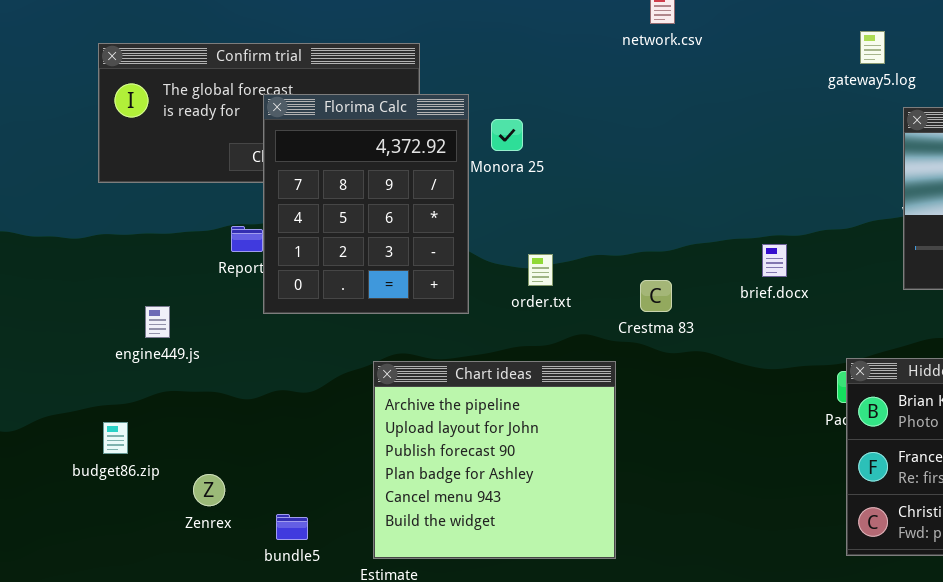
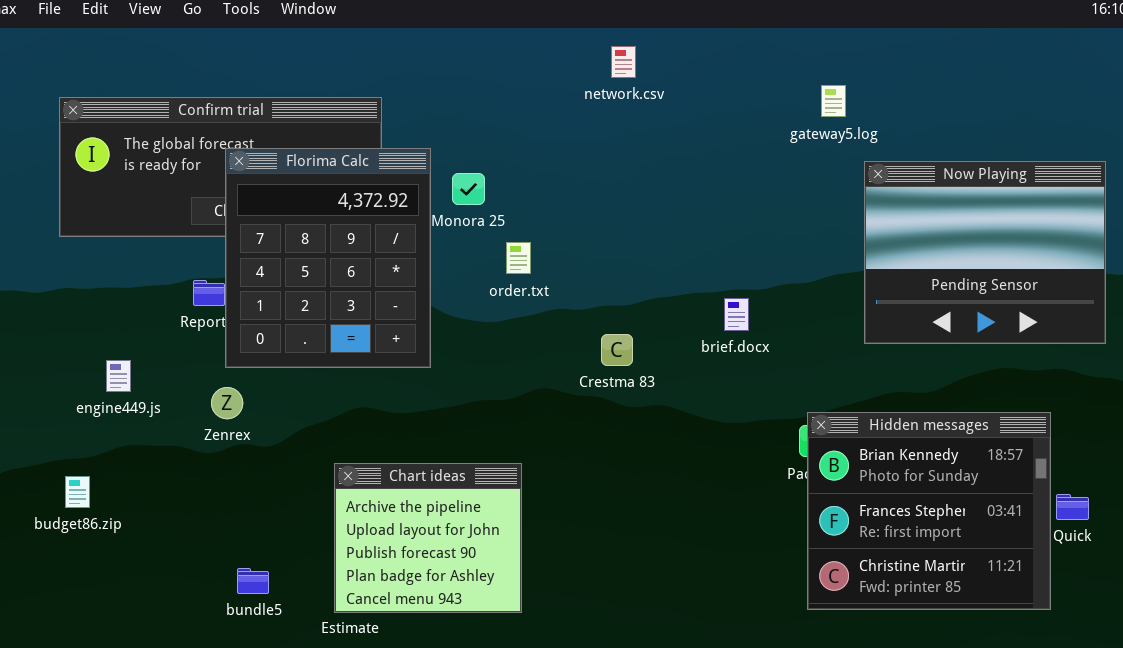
order.txt: [528,254,553,286] -> [506,242,531,274], moved
Chart ideas: [373,361,616,559] -> [334,463,522,613], resized
Zenrex: [193,474,225,506] -> [211,387,243,419], moved

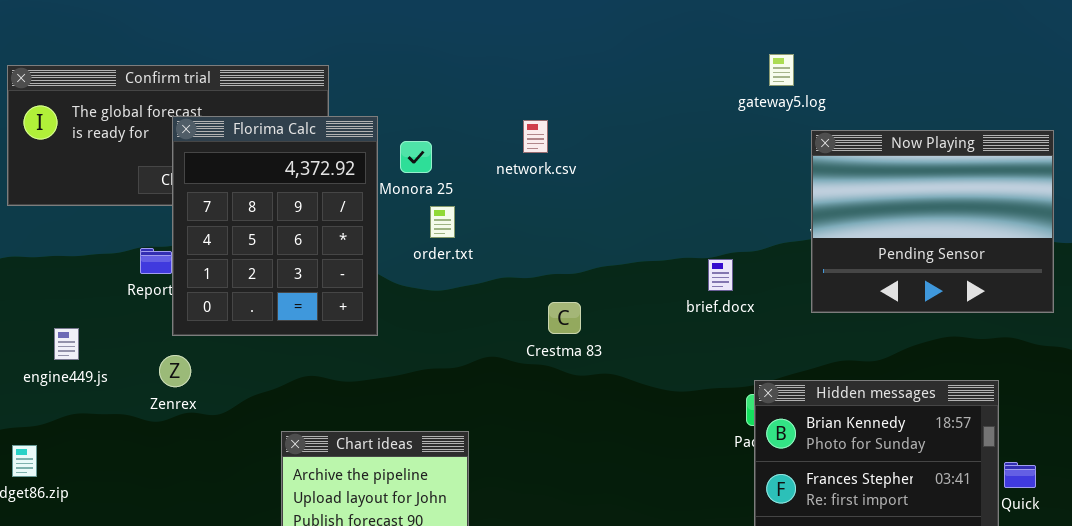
network.csv: [611,46,636,78] -> [523,120,548,153], moved
order.txt: [506,242,531,274] -> [430,206,455,238], moved
brief.docx: [724,298,749,331] -> [708,259,733,291], moved

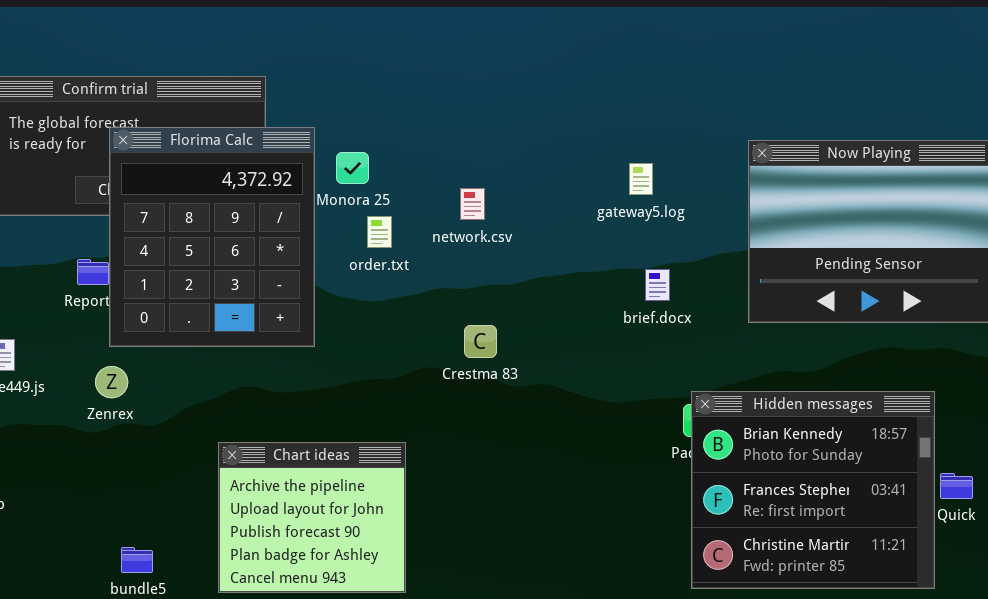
gateway5.log: [769,54,794,86] -> [629,163,653,195], moved
network.csv: [523,120,548,153] -> [460,188,485,220], moved
Crestma 83: [548,302,581,334] -> [464,325,497,358], moved

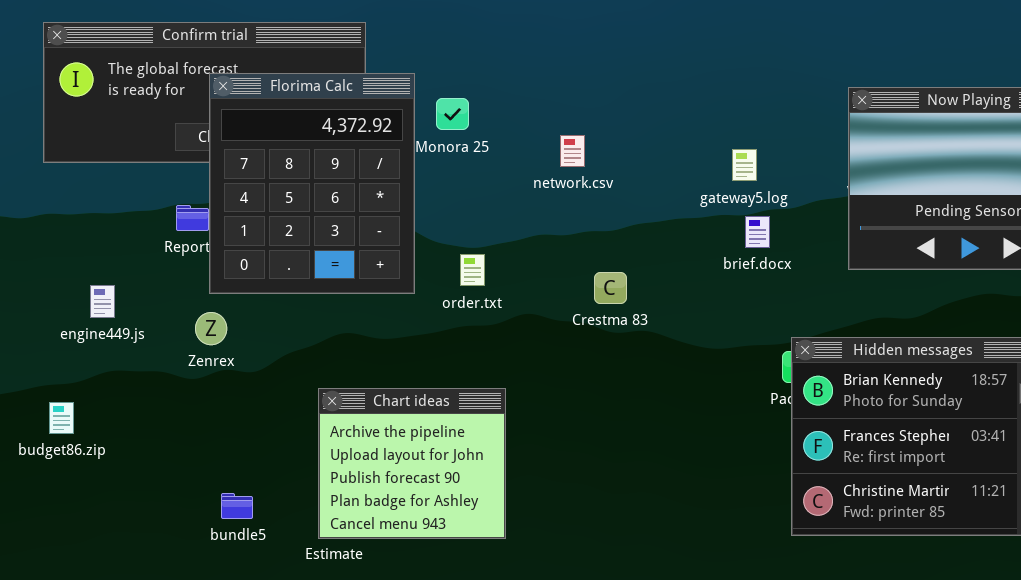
gateway5.log: [629,163,653,195] -> [732,149,757,181], moved
order.txt: [367,216,392,248] -> [460,254,485,286], moved
Crestma 83: [464,325,497,358] -> [594,272,627,304], moved

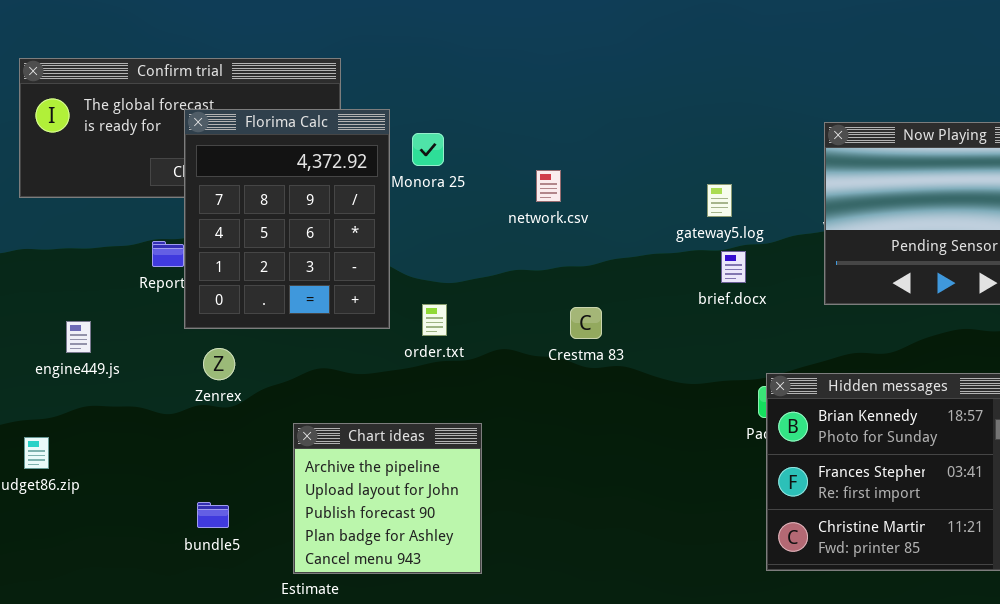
order.txt: [460,254,485,286] -> [422,304,447,336], moved
Zenrex: [195,312,227,345] -> [203,348,235,380], moved
bundle5: [221,493,253,519] -> [197,502,229,528], moved

